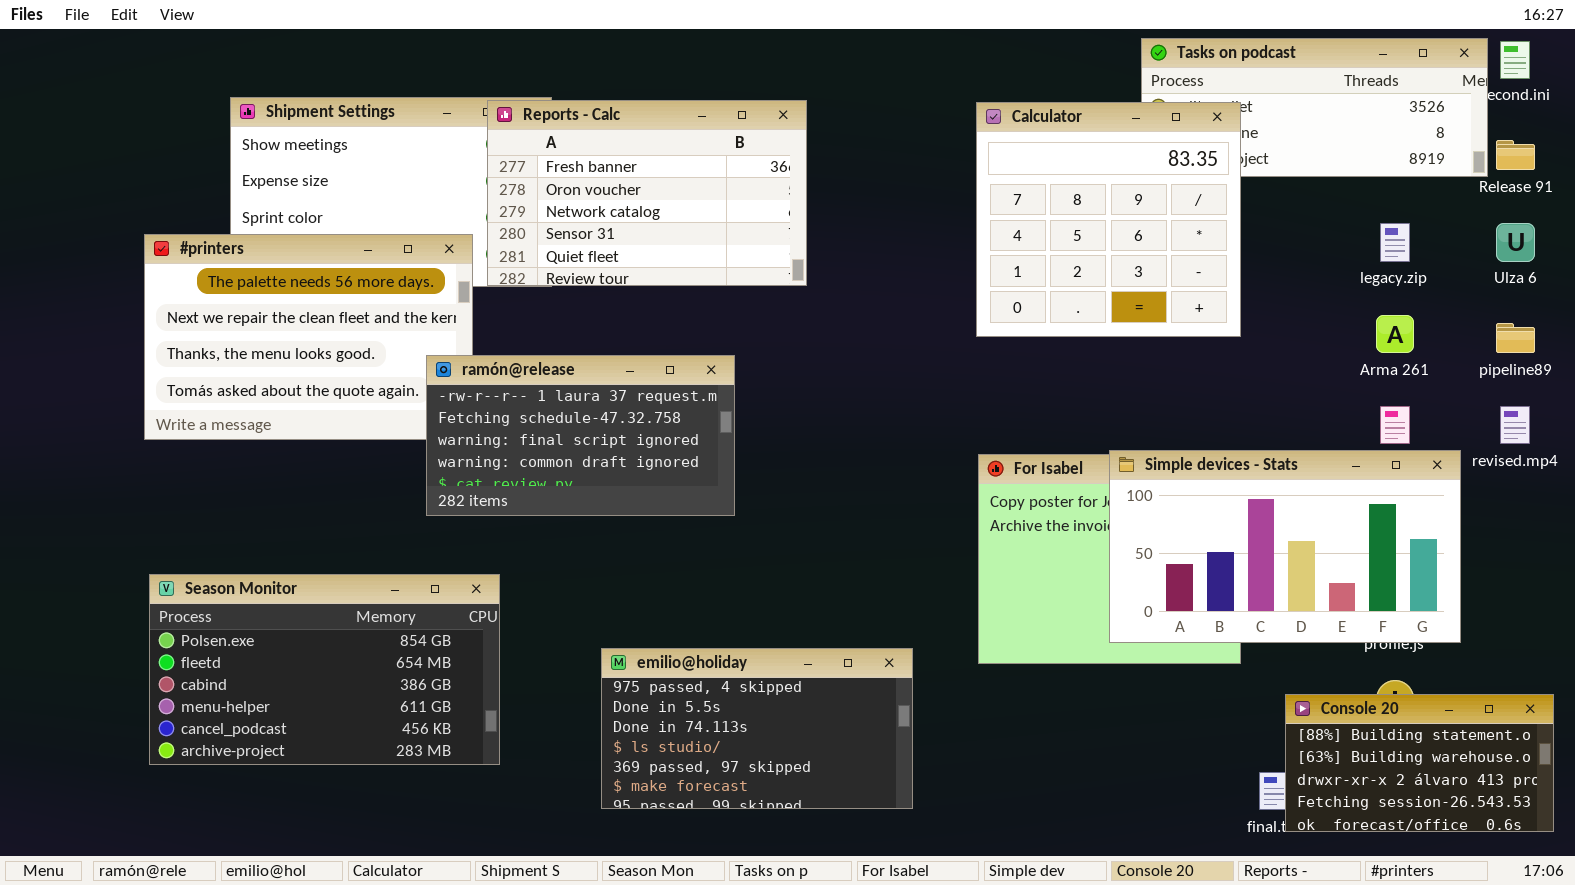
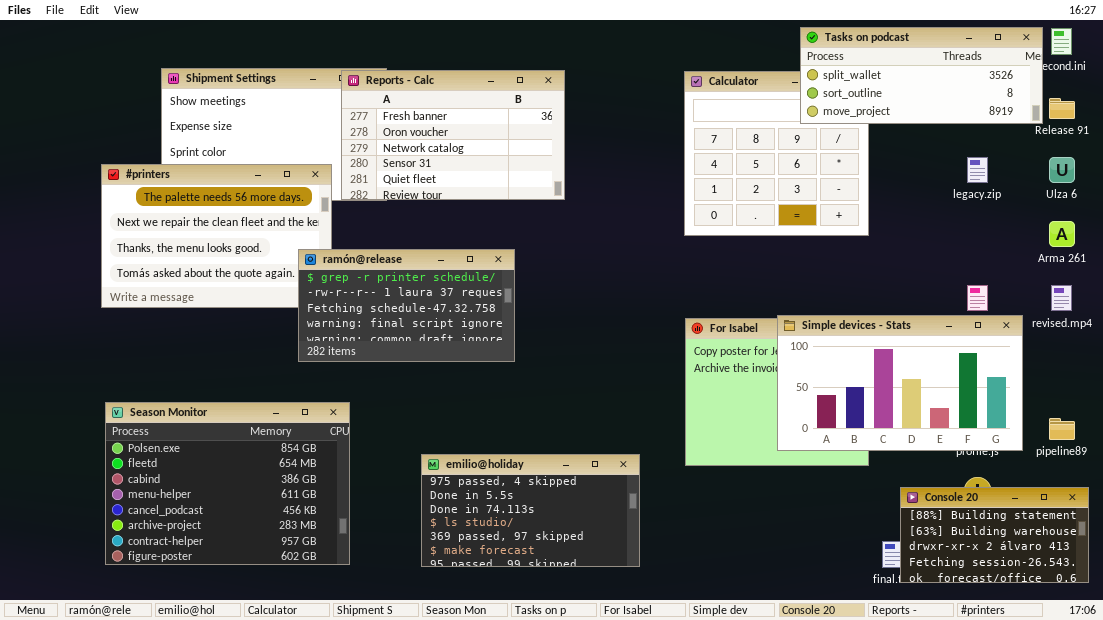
Tasks on podcast: [1141,38,1488,177] -> [800,27,1043,124], raised
Arma 261: [1376,315,1414,353] -> [1049,221,1075,247], moved
pipeline89: [1496,323,1535,353] -> [1049,418,1075,440], moved
ramón@release: [426,355,735,516] -> [298,249,515,362], scrolled up 1 row
Season Monitor: [149,574,500,765] -> [105,402,350,565], resized

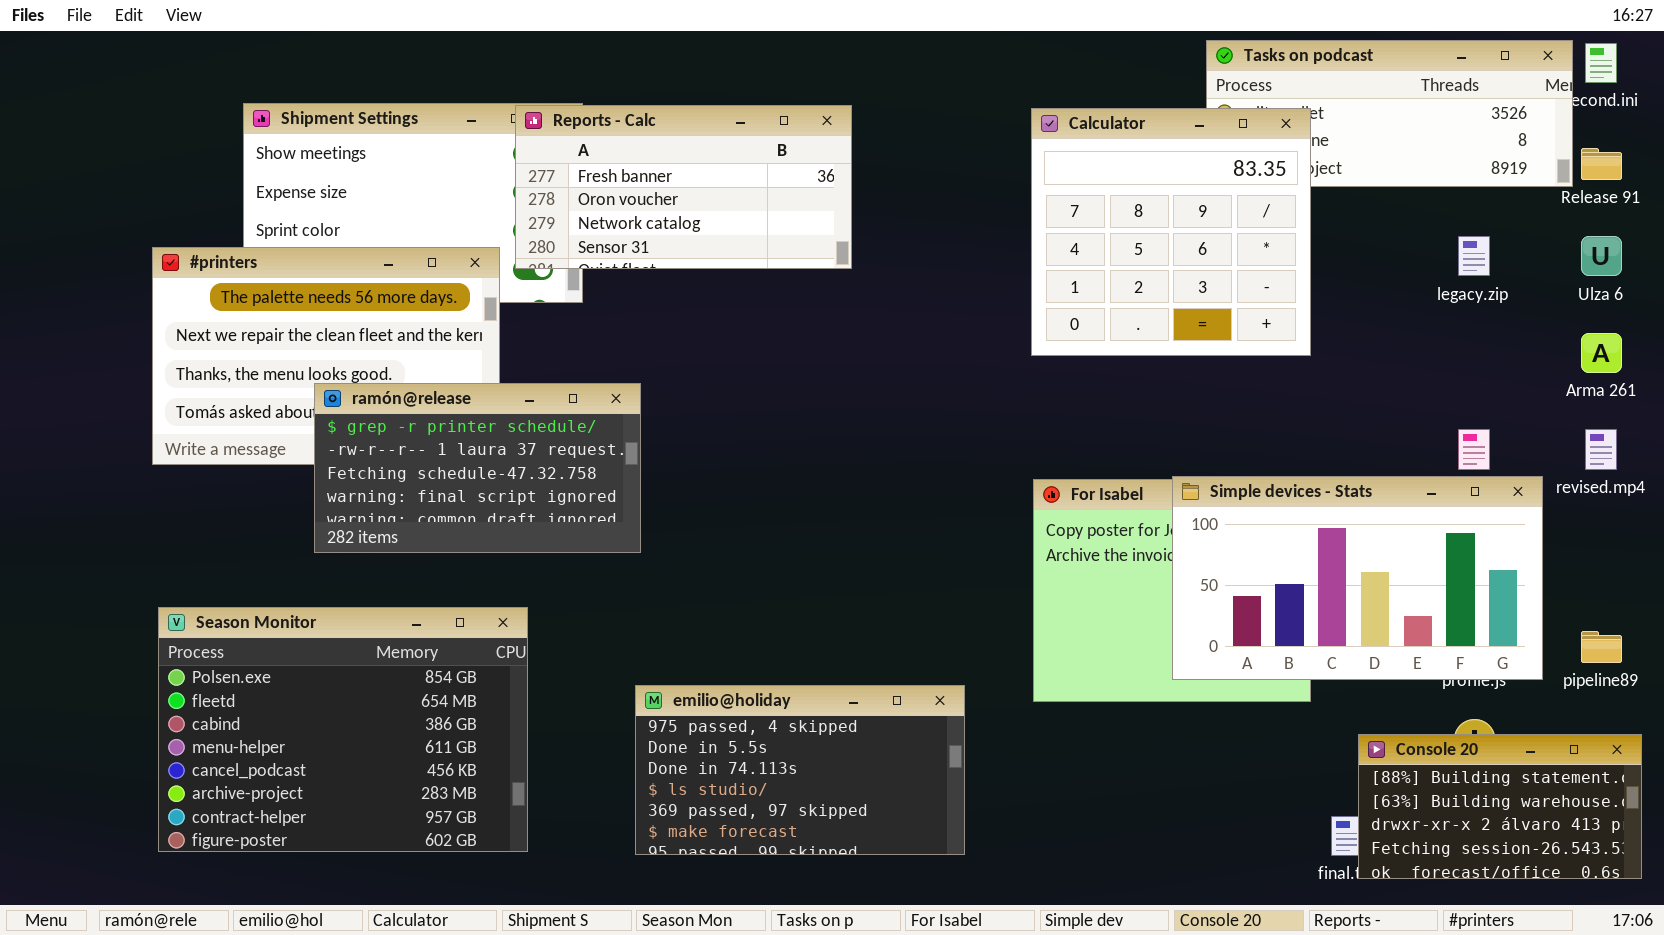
Reports - Calc: [341,70,565,200] -> [515,105,852,269], resized
Calculator: [684,71,869,236] -> [1031,108,1311,356], raised
ramón@release: [298,249,515,362] -> [314,383,641,553], moved

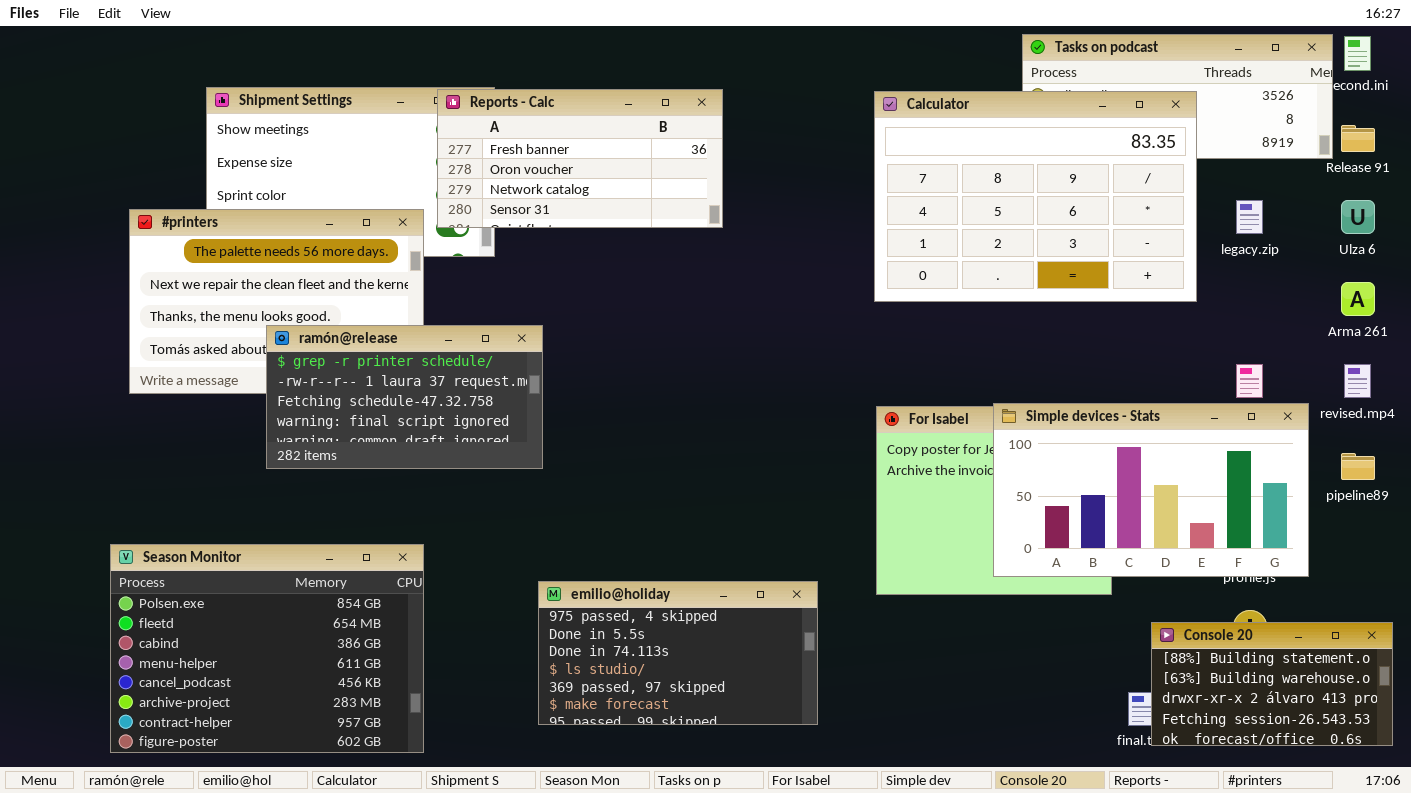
Calculator: [1031,108,1311,356] -> [874,91,1197,302], resized
Season Monitor: [158,607,528,852] -> [110,544,424,753], moved
pipeline89: [1581,631,1622,663] -> [1341,453,1375,480], moved

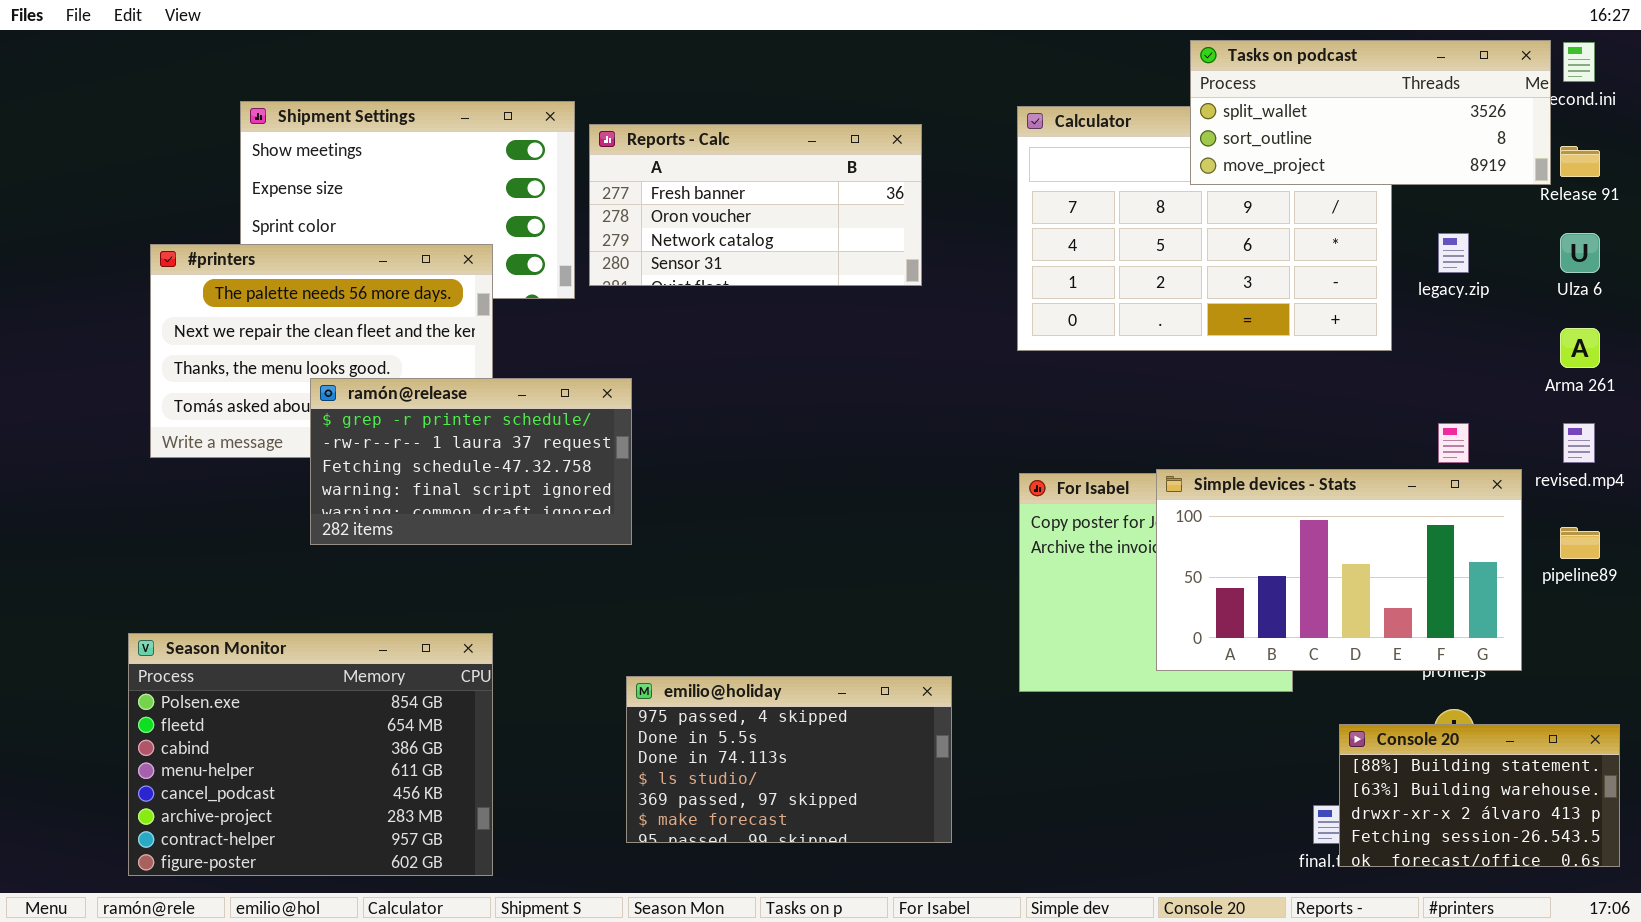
Tasks on podcast: [1022,34,1333,159] -> [1190,40,1551,185], raised
Reports - Calc: [437,89,723,228] -> [589,124,922,286], moved

